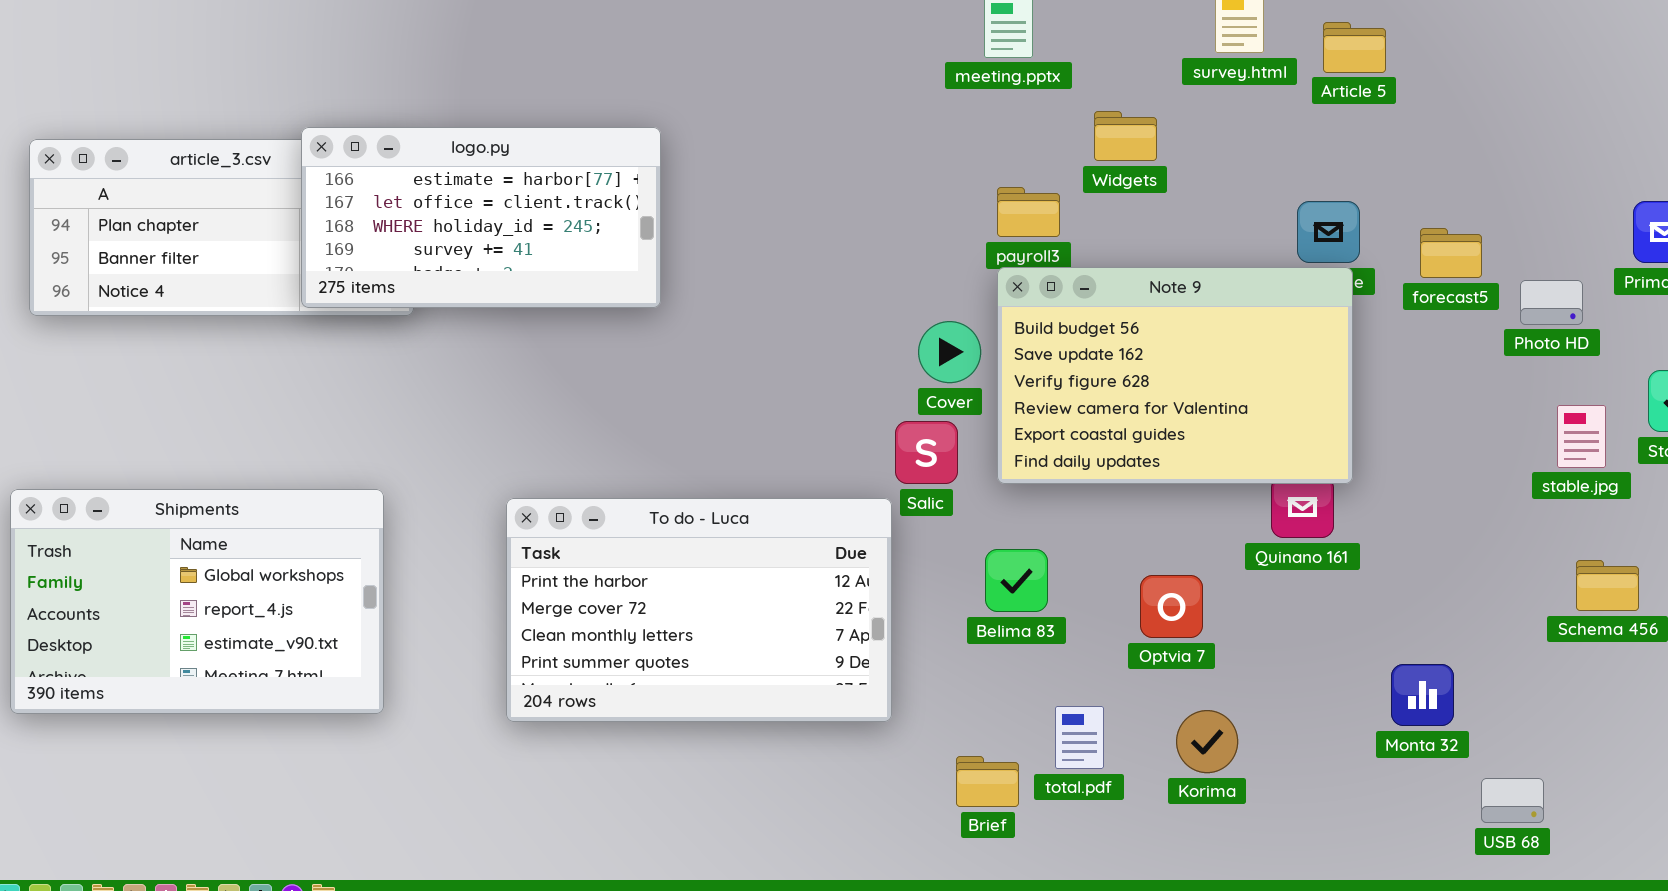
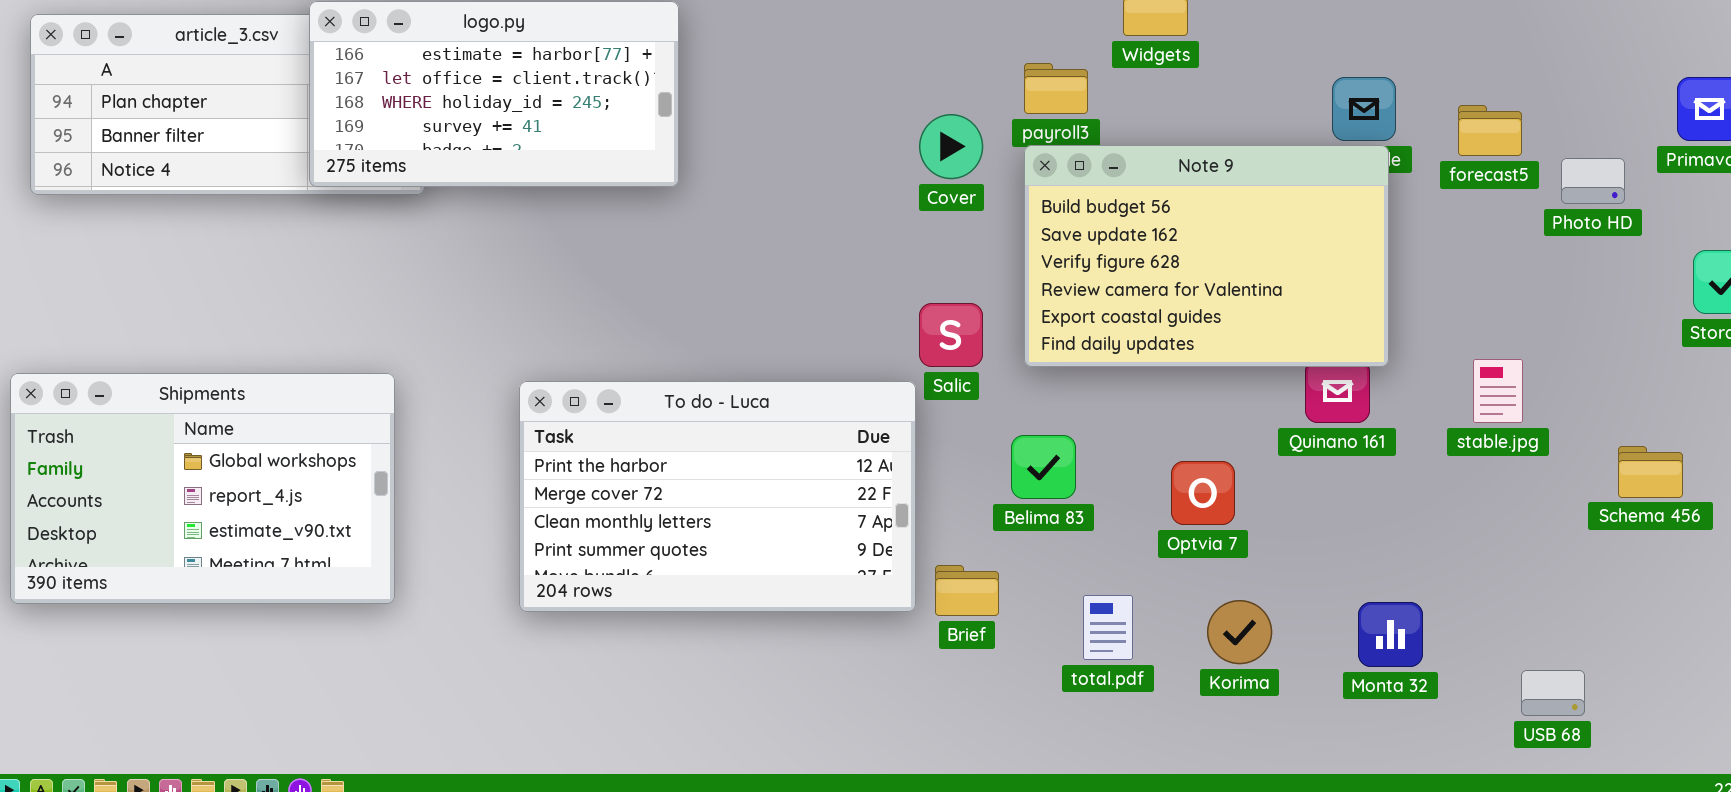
Cover: [918,321,981,383] -> [919,114,983,179], moved
stable.jpg: [1557,405,1606,468] -> [1473,359,1523,423], moved
Monta 32: [1391,664,1454,726] -> [1358,602,1423,667], moved
Brief: [956,756,1019,807] -> [935,565,999,616], moved

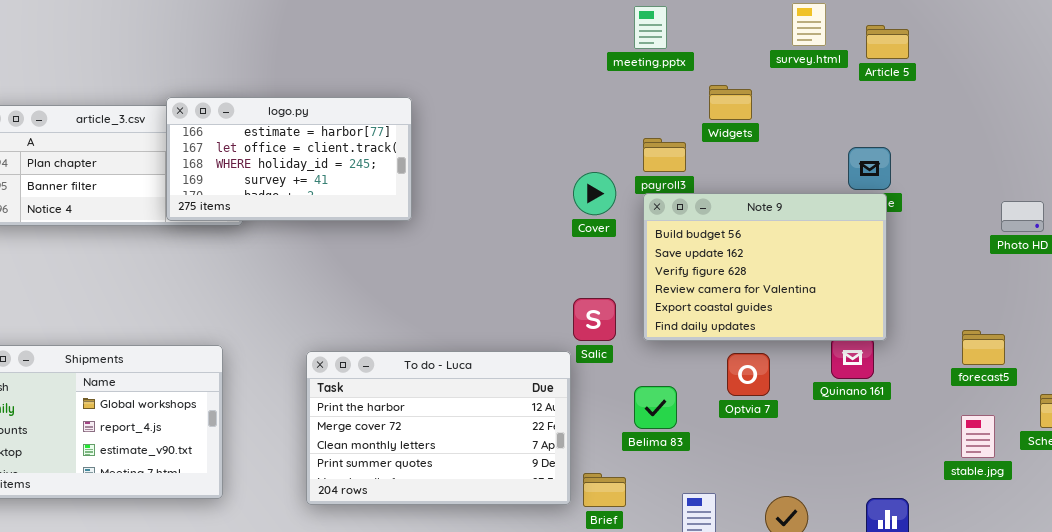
forecast5: [1458,105,1522,156] -> [962,330,1005,365], moved
stable.jpg: [1473,359,1523,423] -> [961,415,995,458], moved
Optvia 7: [1171,461,1235,525] -> [727,353,770,396], moved

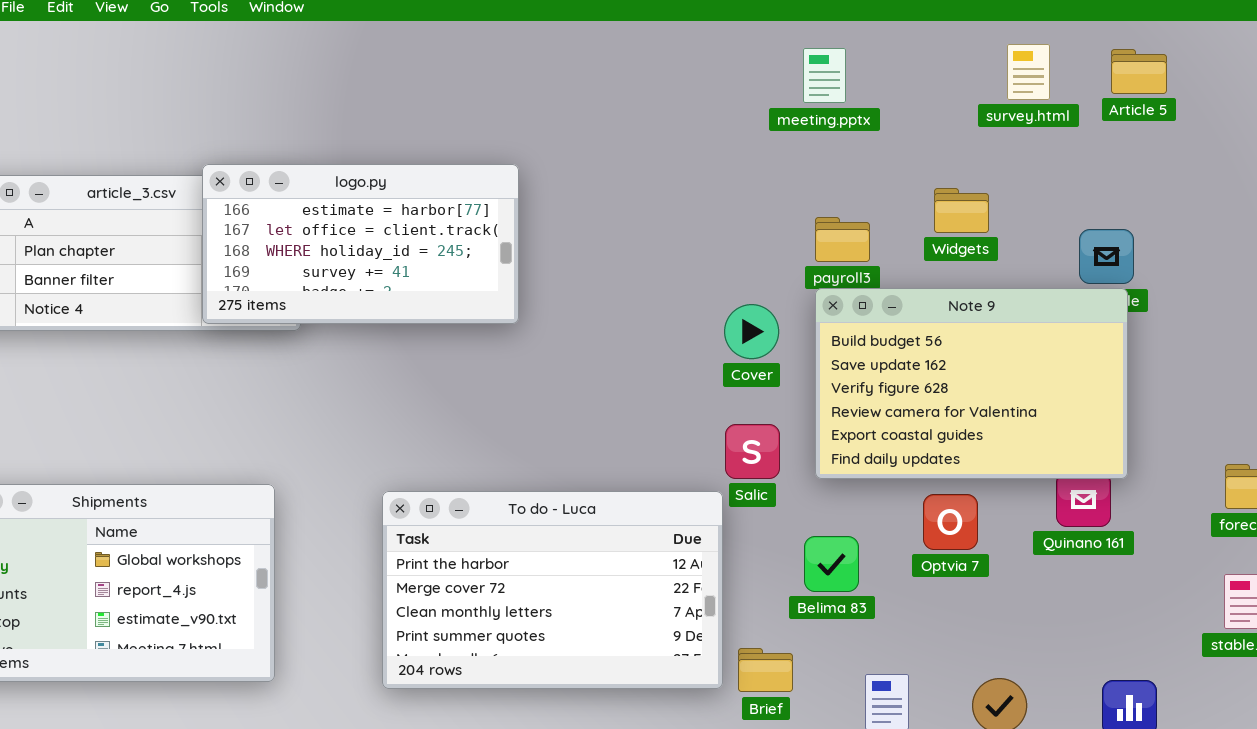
Article 5: [866,25,909,59] -> [1111,49,1167,94], moved
Widgets: [709,85,752,120] -> [934,188,989,233], moved
Cover: [573,172,616,215] -> [724,304,779,359], moved

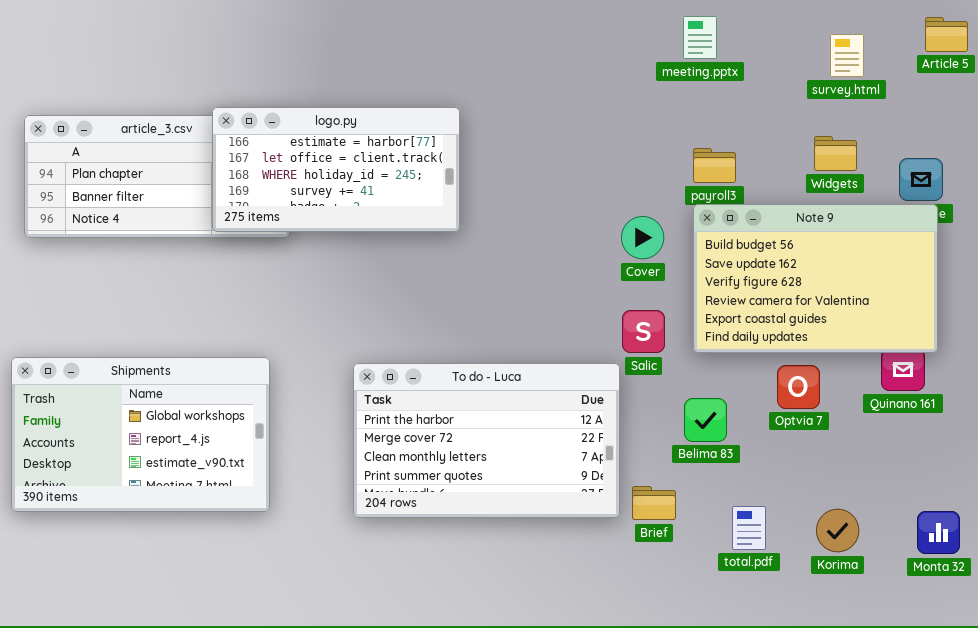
survey.html: [1007,44,1050,100] -> [830,34,864,77], moved
Widgets: [934,188,989,233] -> [814,136,857,171], moved

